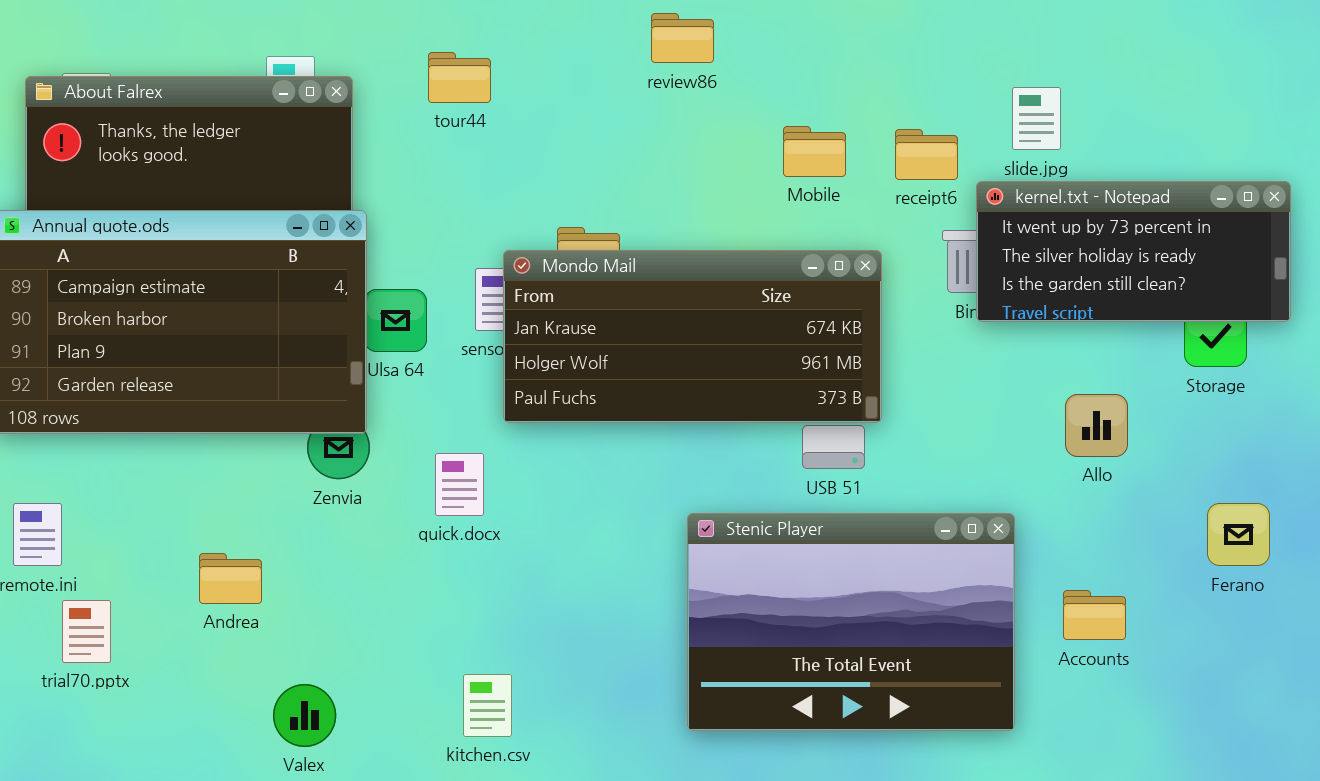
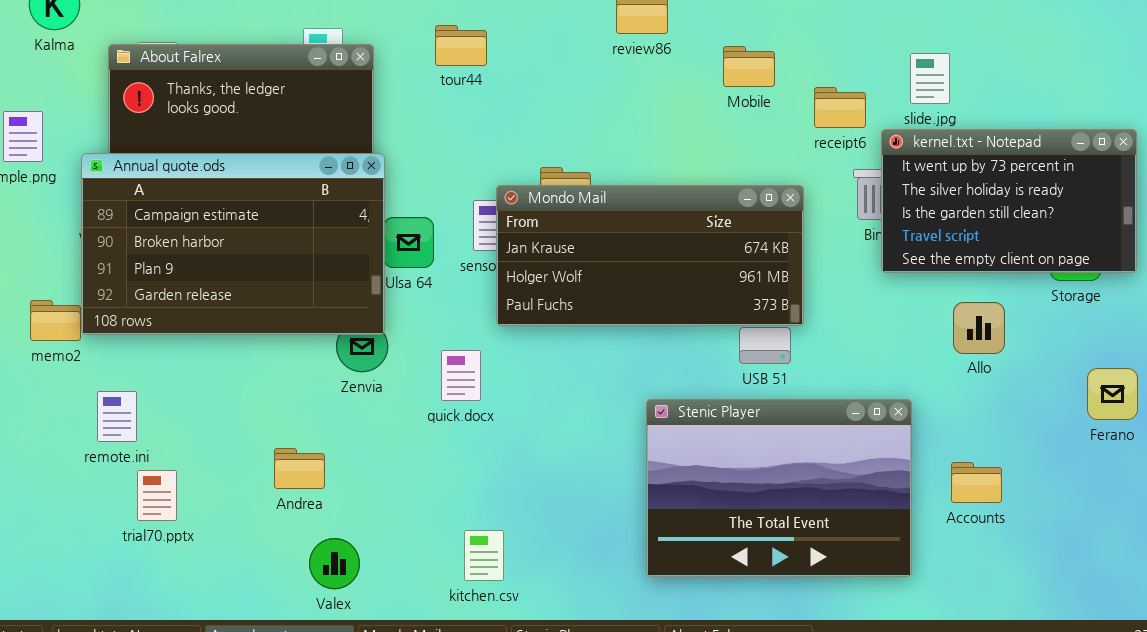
Mobile: [783,126,846,177] -> [723,46,775,87], moved
kernel.txt - Notepad: [976,181,1291,322] -> [881,129,1137,273], resized
Ferano: [1207,503,1270,566] -> [1087,368,1138,420], moved
Andrea: [199,553,262,604] -> [274,448,325,489], moved

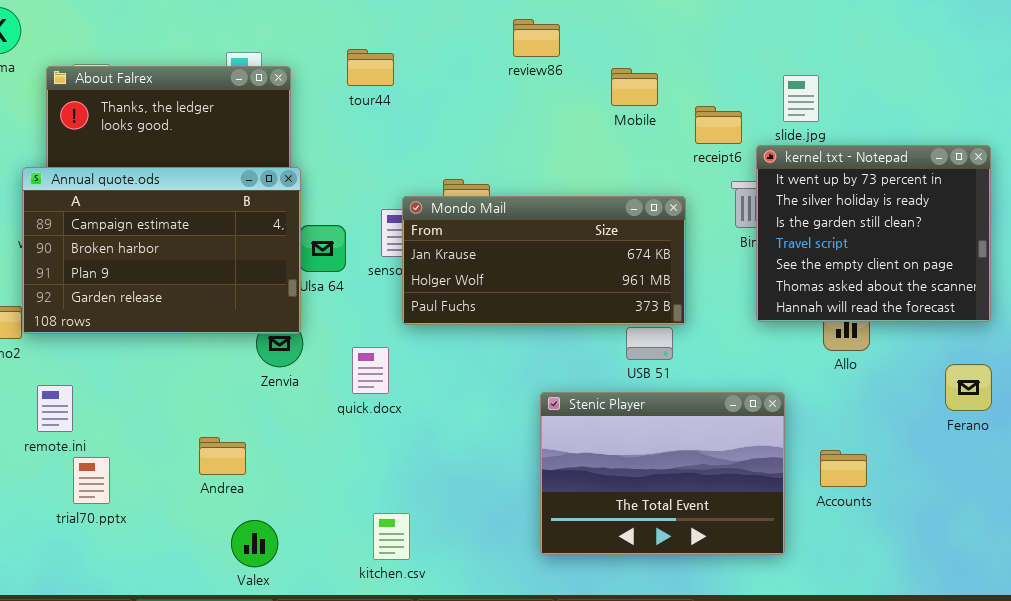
kernel.txt - Notepad: [881,129,1137,273] -> [756,145,991,322], resized

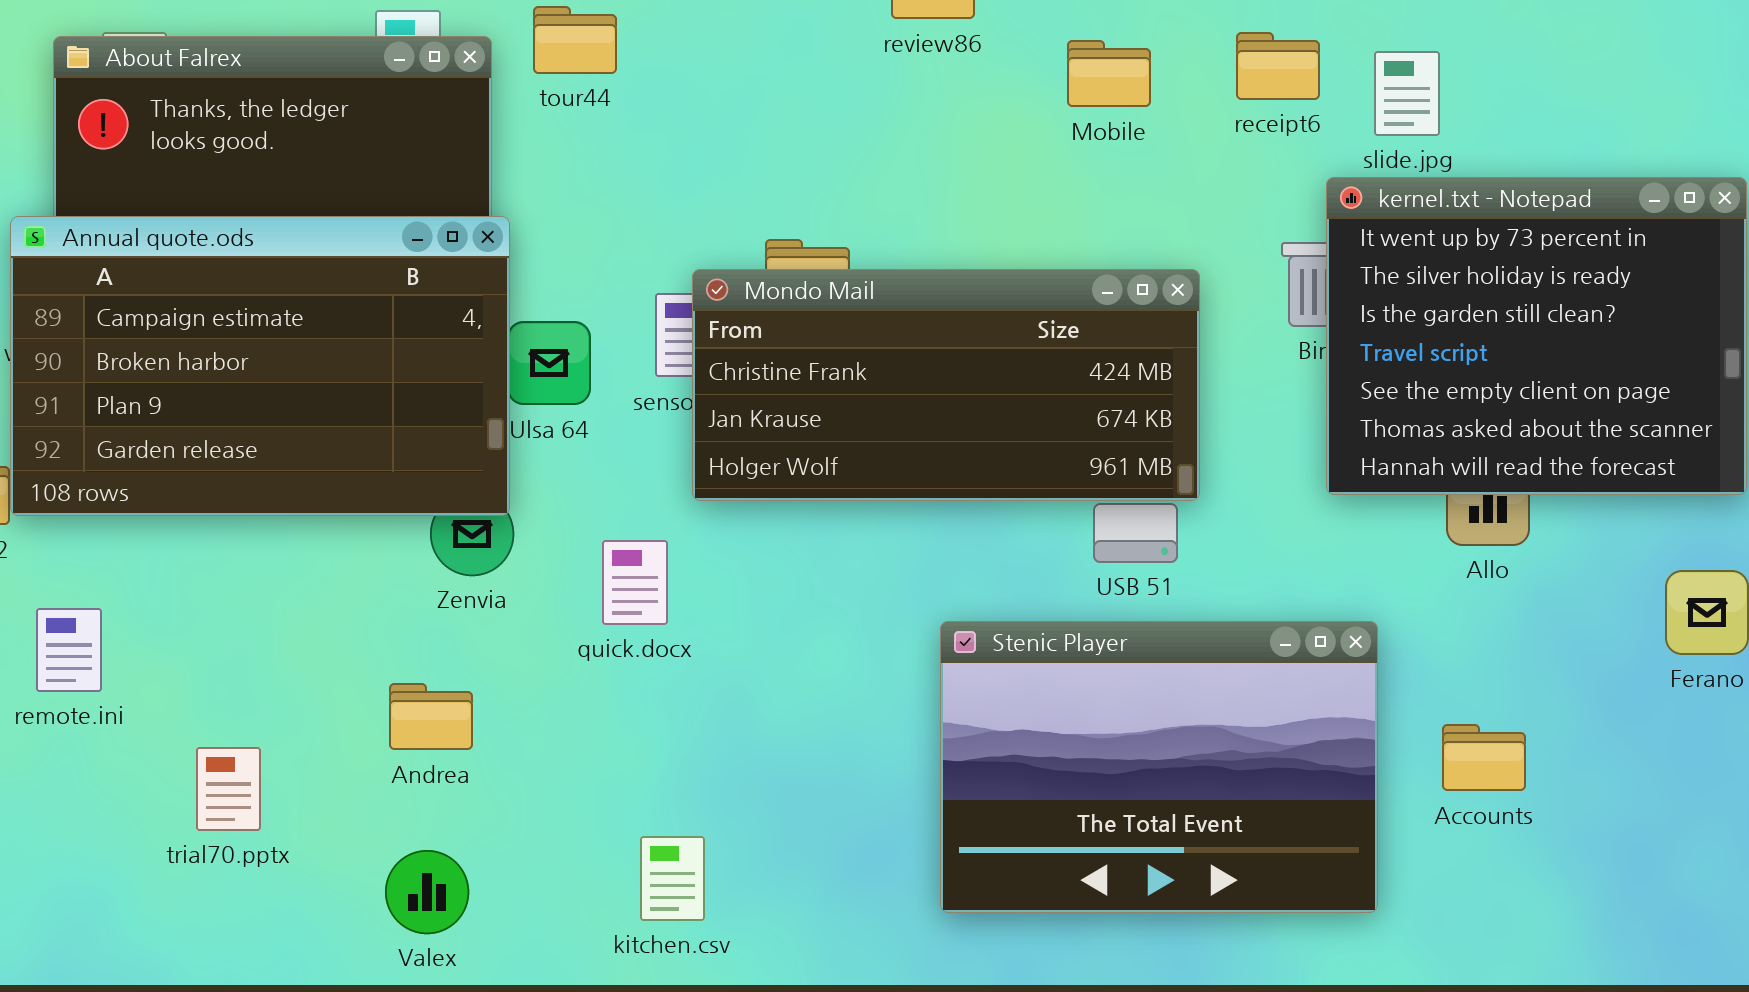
tour44: [347,49,394,86] -> [533,6,617,74], moved
receipt6: [695,106,742,144] -> [1236,32,1320,100], moved
Mondo Mail: [402,196,686,325] -> [692,269,1200,501], scrolled up 1 row
Andrea: [199,437,246,475] -> [389,683,473,750], moved
trial70.pptx: [73,457,110,504] -> [196,747,261,831], moved

